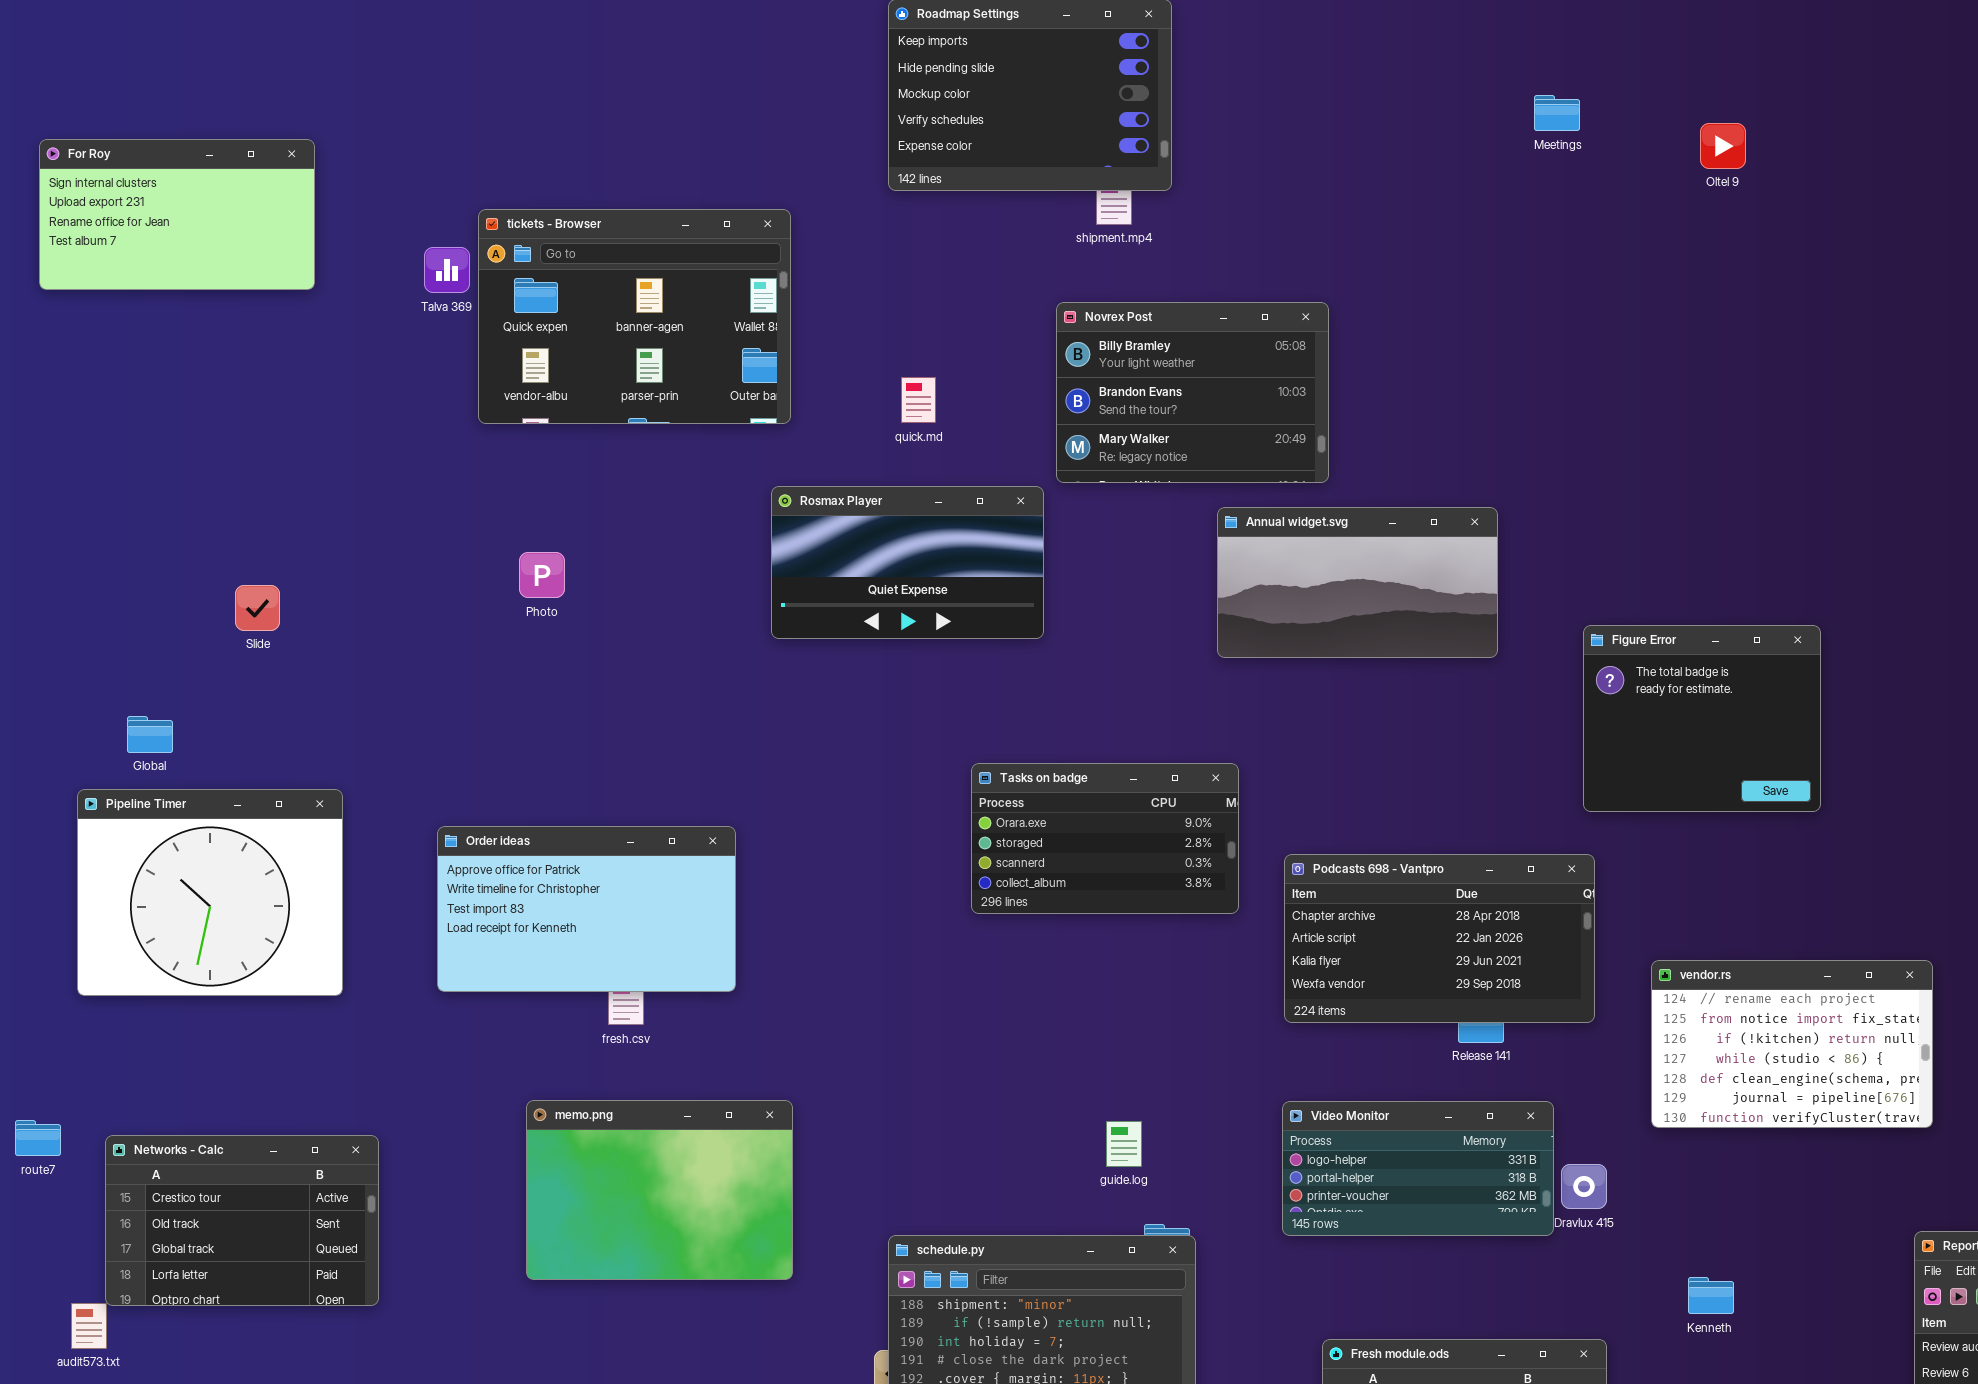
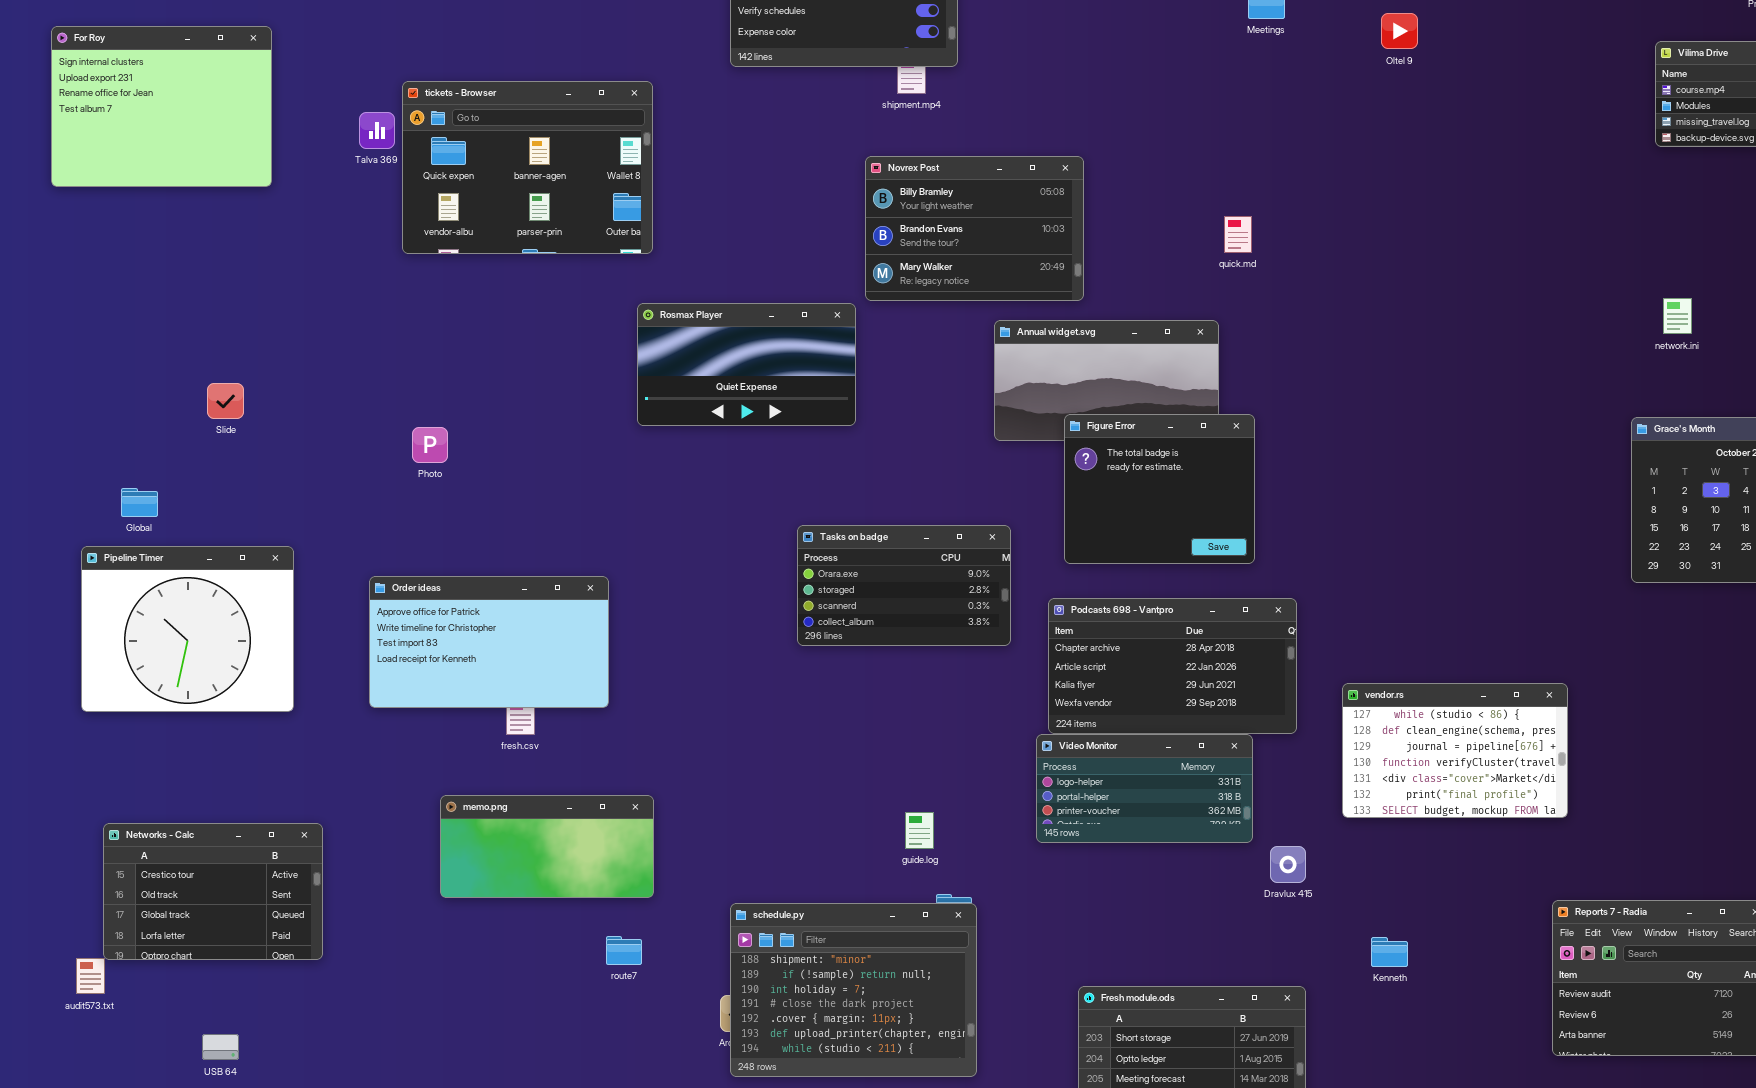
For Roy: [39,139,315,290] -> [51,26,272,187], resized
quick.md: [901,377,936,423] -> [1224,216,1252,253], moved
Photo: [519,552,565,598] -> [412,427,448,463], moved
Figure Error: [1583,625,1821,812] -> [1064,414,1255,564], moved
vendor.rs: [1651,960,1933,1128] -> [1342,683,1568,818], scrolled down 3 rows
memo.png: [526,1100,793,1280] -> [440,795,654,898], resized
Video Monitor: [1282,1101,1554,1236] -> [1036,734,1253,843], moved
route7: [15,1120,61,1156] -> [606,936,642,965], moved

